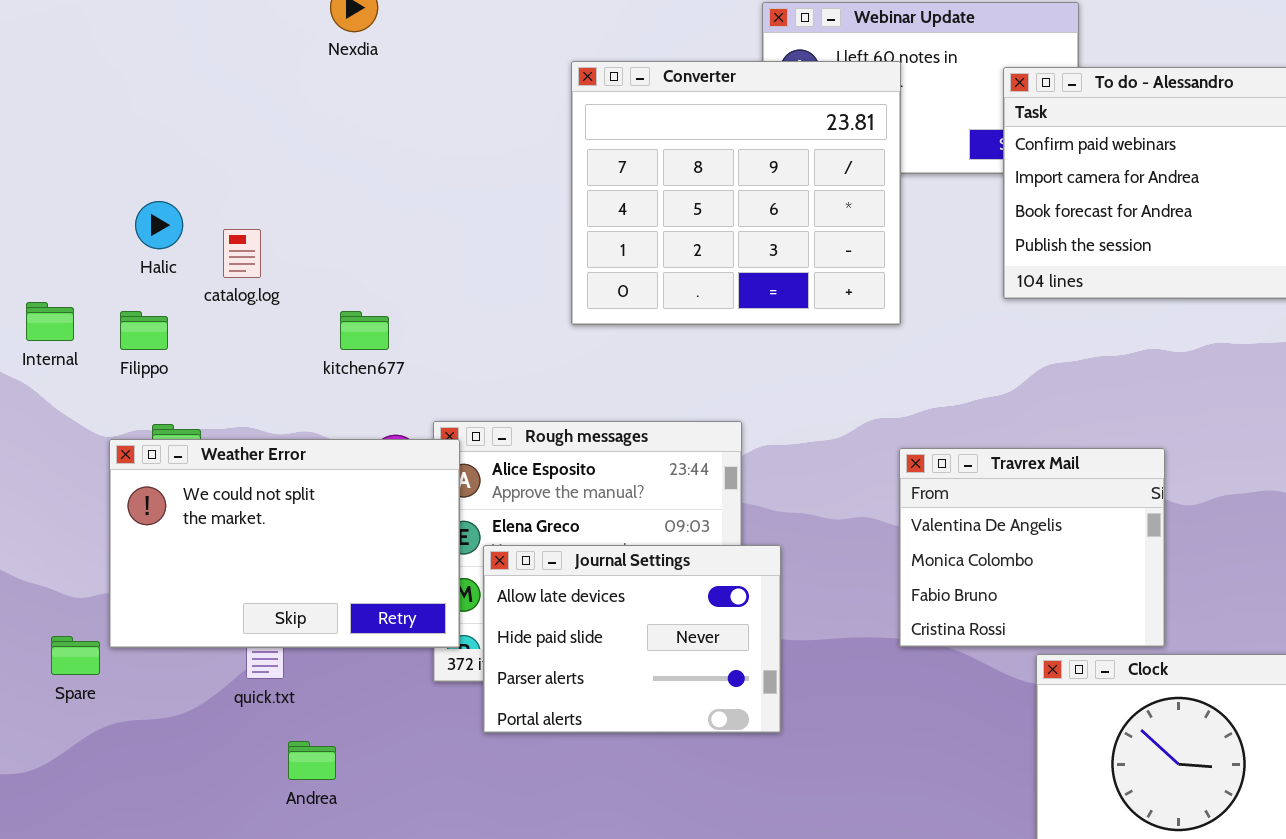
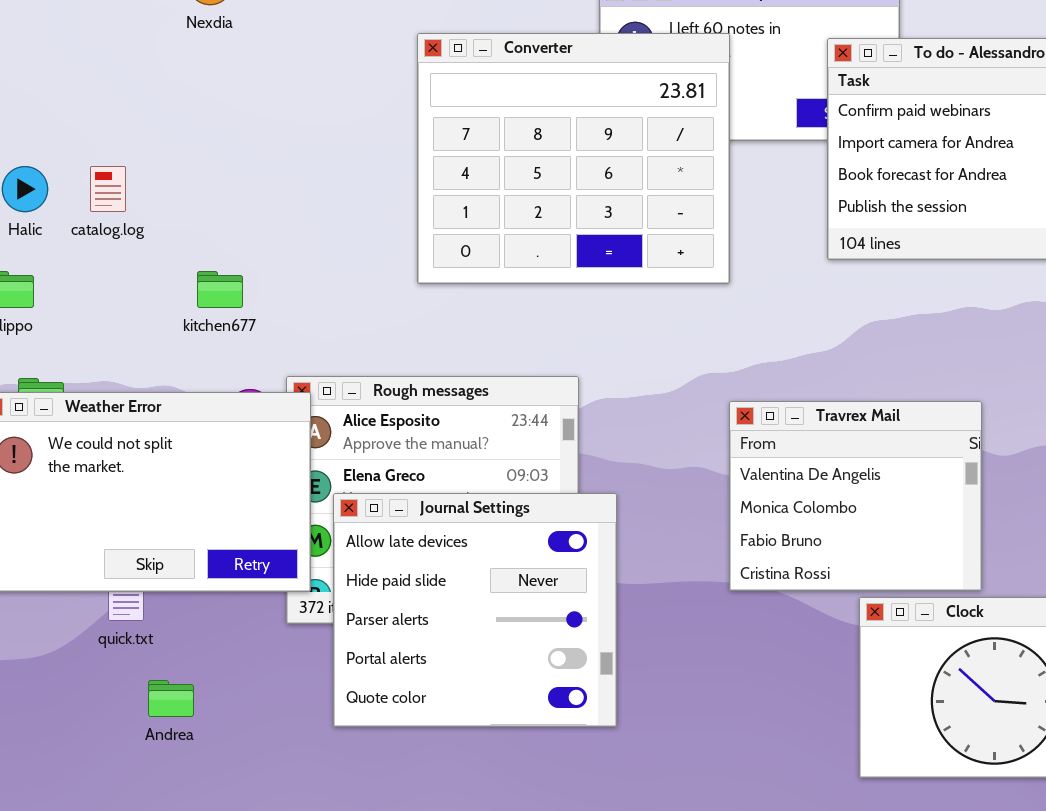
catalog.log: [223,229,261,278] -> [90,166,126,212], moved
Journal Settings: [483,545,781,733] -> [333,493,617,727], resized

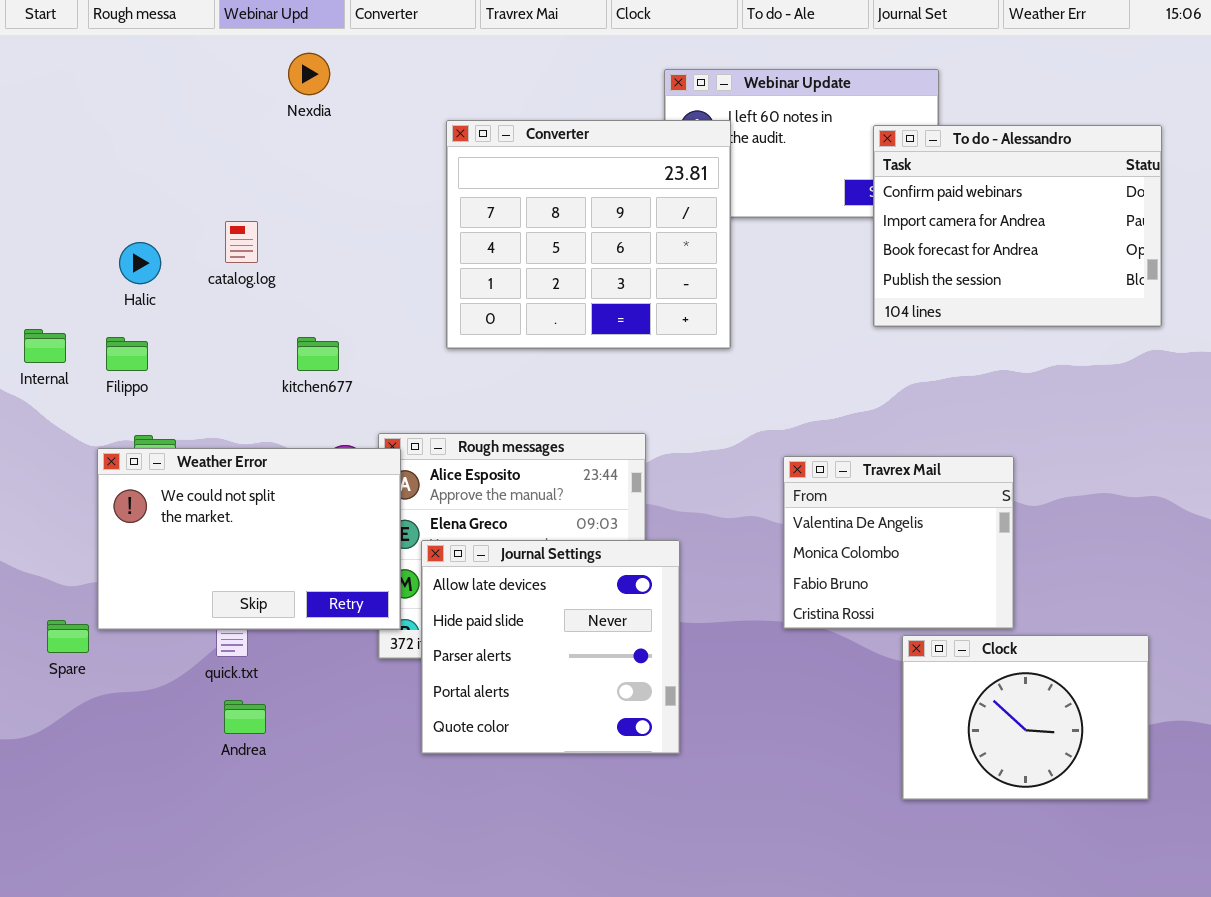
Converter: [417,33,730,284] -> [446,120,731,349], moved
catalog.log: [90,166,126,212] -> [225,221,258,263], moved
Andrea: [148,680,194,717] -> [224,700,266,734], moved

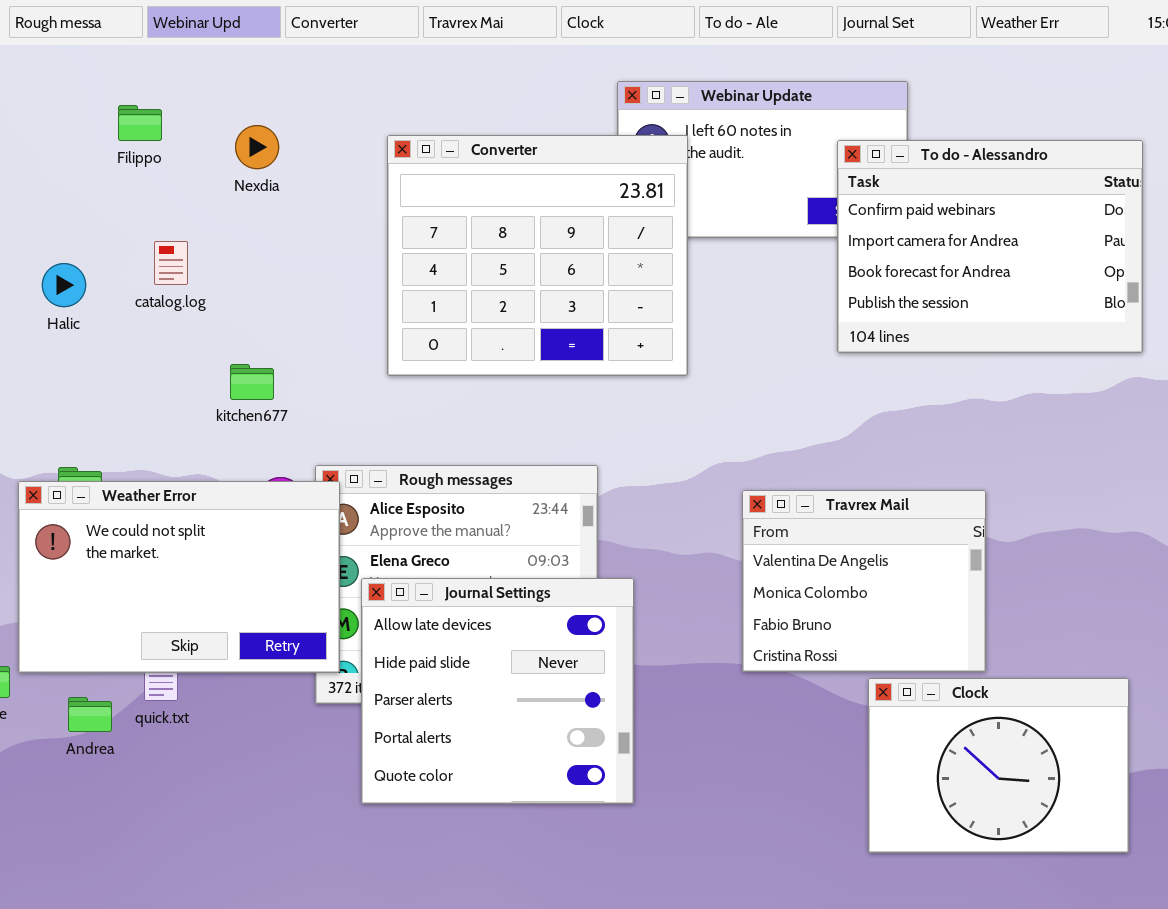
Nexdia: [288,53,330,95] -> [235,125,279,169], moved
Filippo: [106,337,148,371] -> [118,105,162,141], moved
Andrea: [224,700,266,734] -> [68,697,112,732], moved

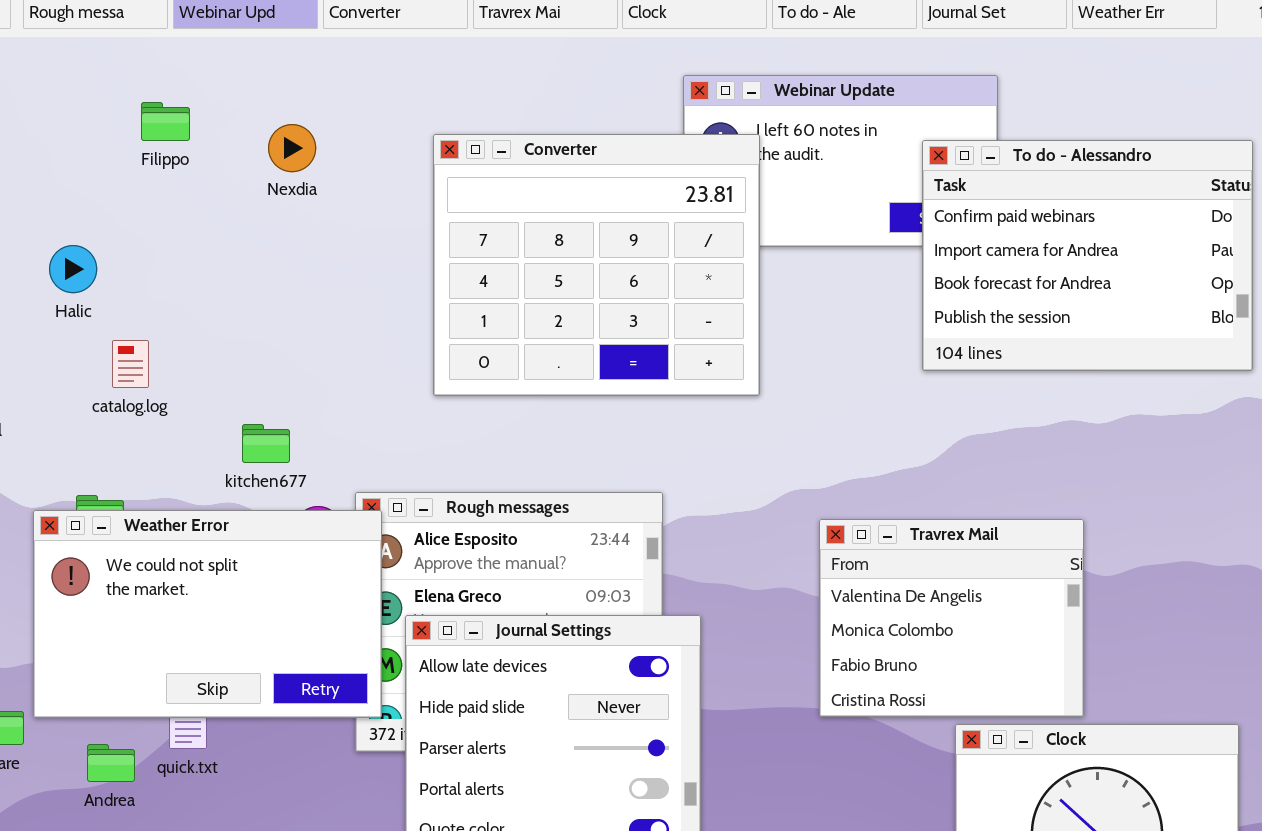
catalog.log: [154,241,188,285] -> [112,340,149,388], moved
Halic: [42,263,86,307] -> [49,245,97,293], moved
kitchen677: [230,364,274,400] -> [242,424,290,463], moved

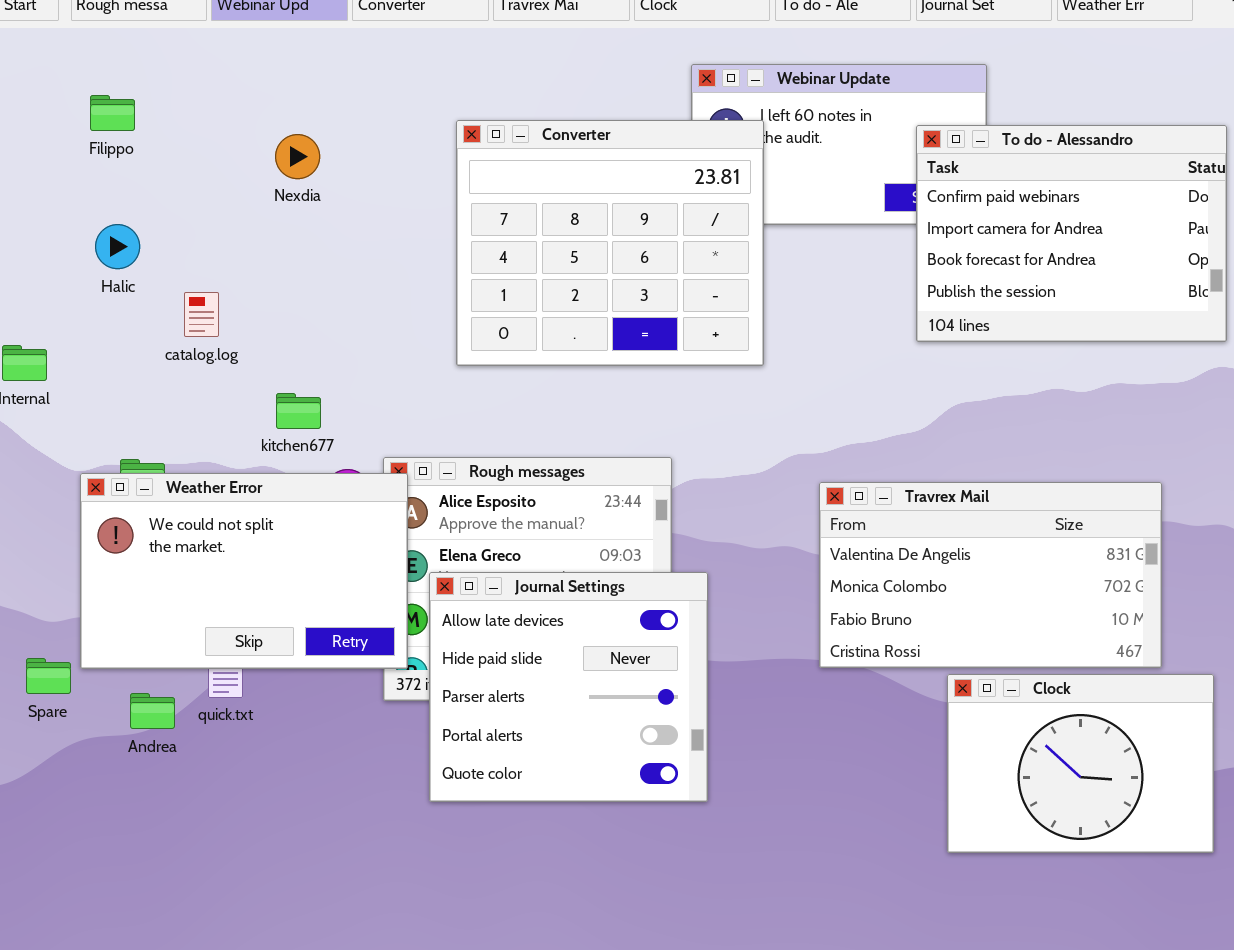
Filippo: [141,102,190,141] -> [90,95,135,131], moved
Nexdia: [268,124,316,172] -> [275,134,320,179], moved
catalog.log: [112,340,149,388] -> [184,292,219,337], moved
Travrex Mail: [819,519,1084,717] -> [819,482,1162,668], resized

